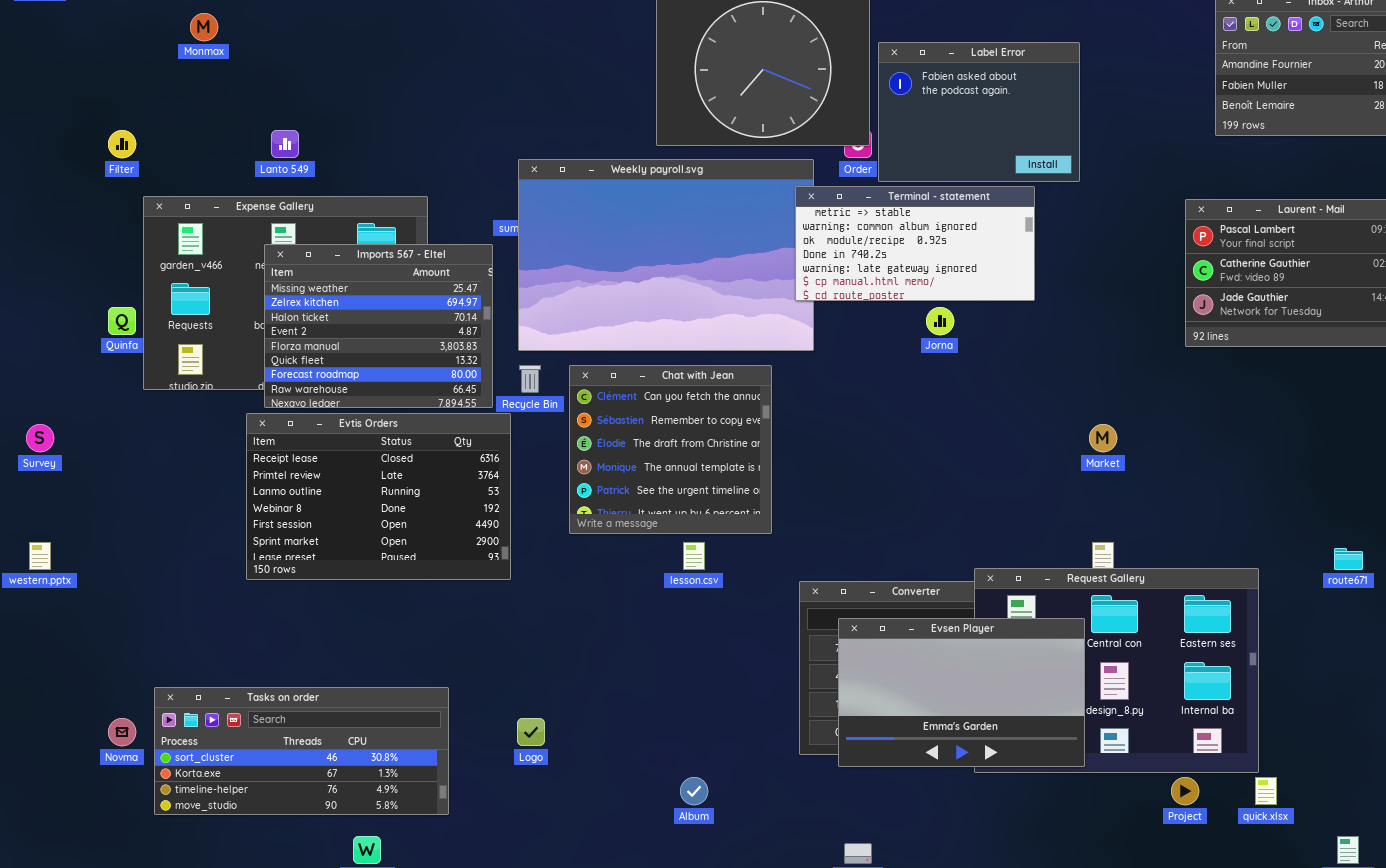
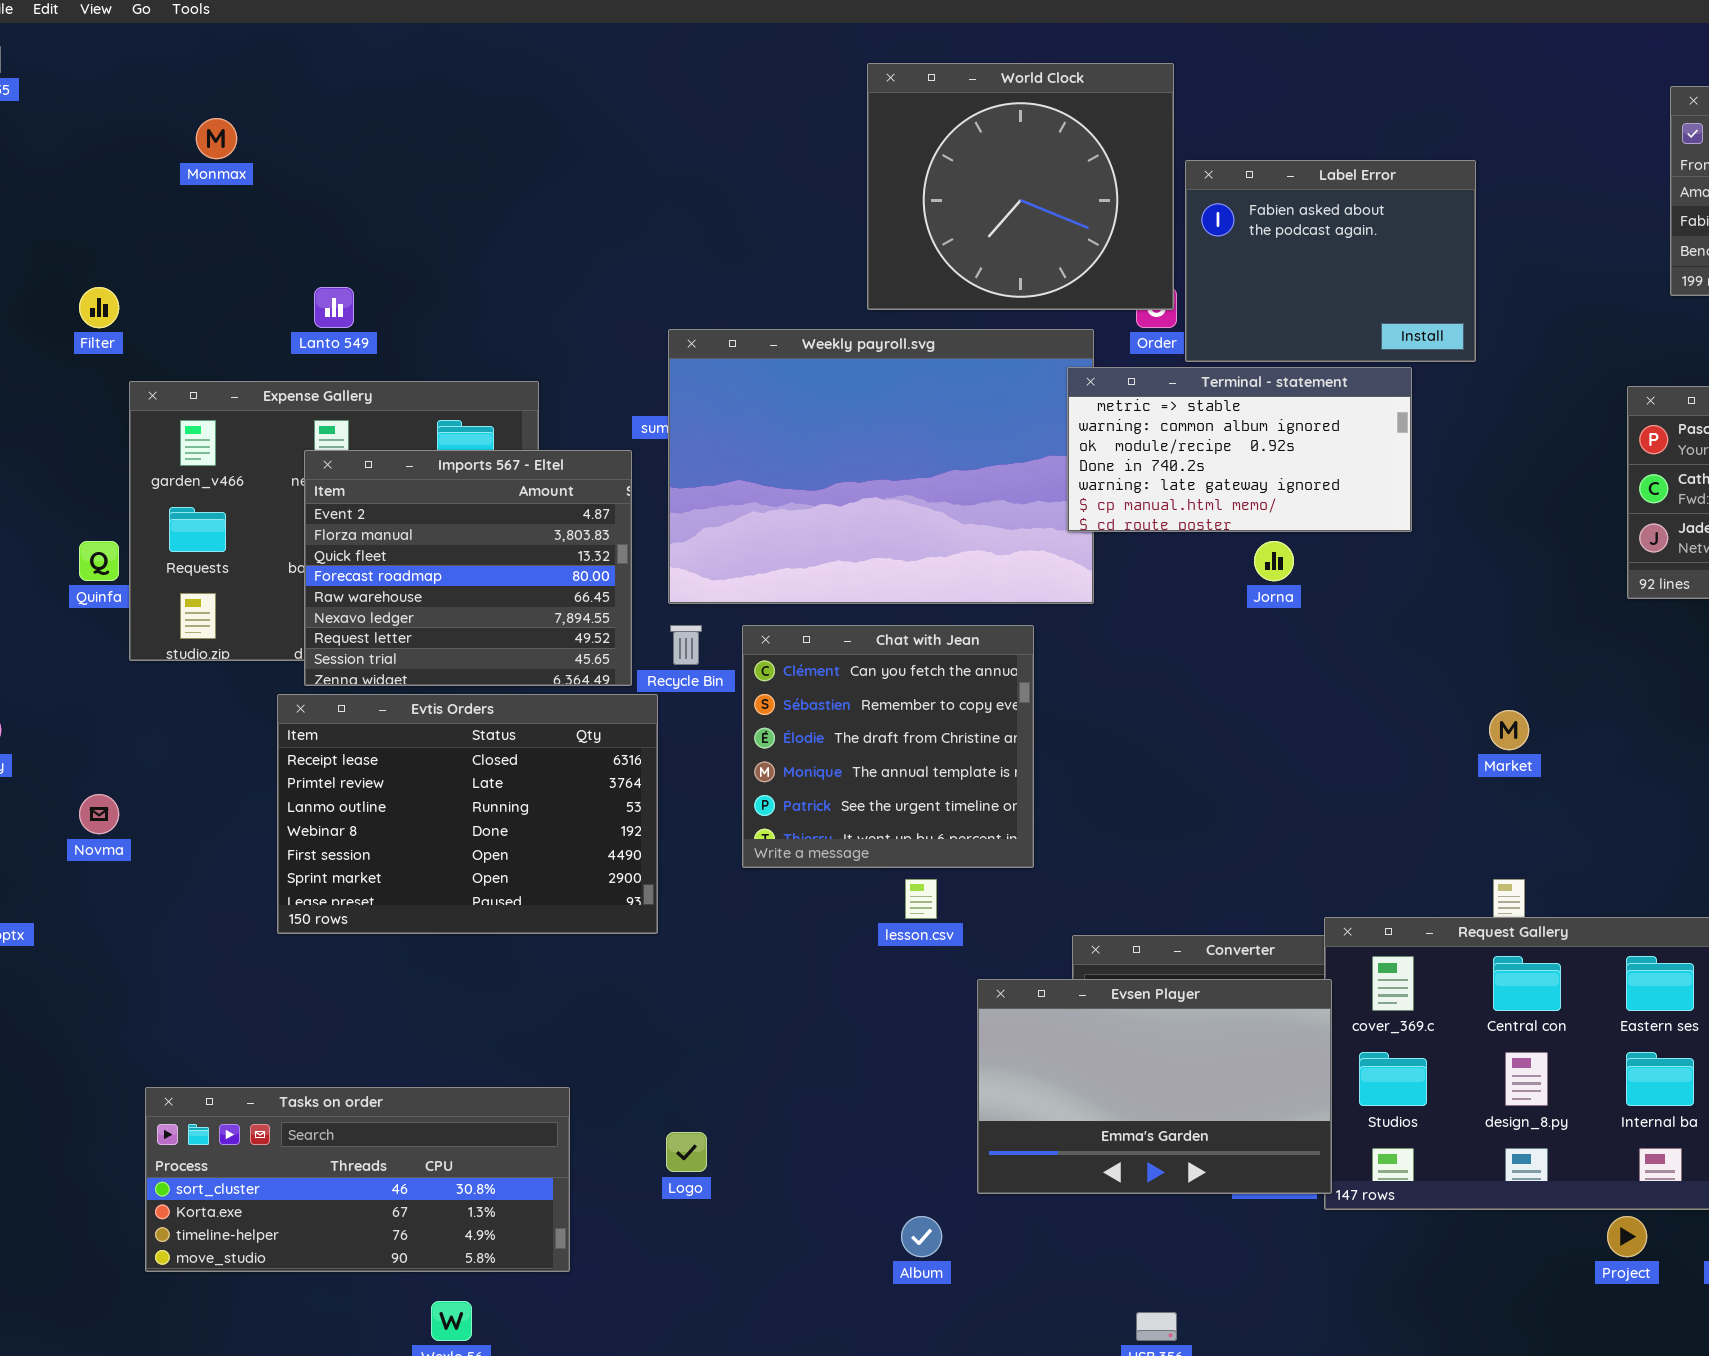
Imports 567 - Eltel: [264,244,493,408] -> [304,450,632,686], scrolled down 3 rows
Evsen Player: [838,618,1085,767] -> [977,979,1332,1194], moved
Novma: [108,718,136,746] -> [79,794,119,834], moved

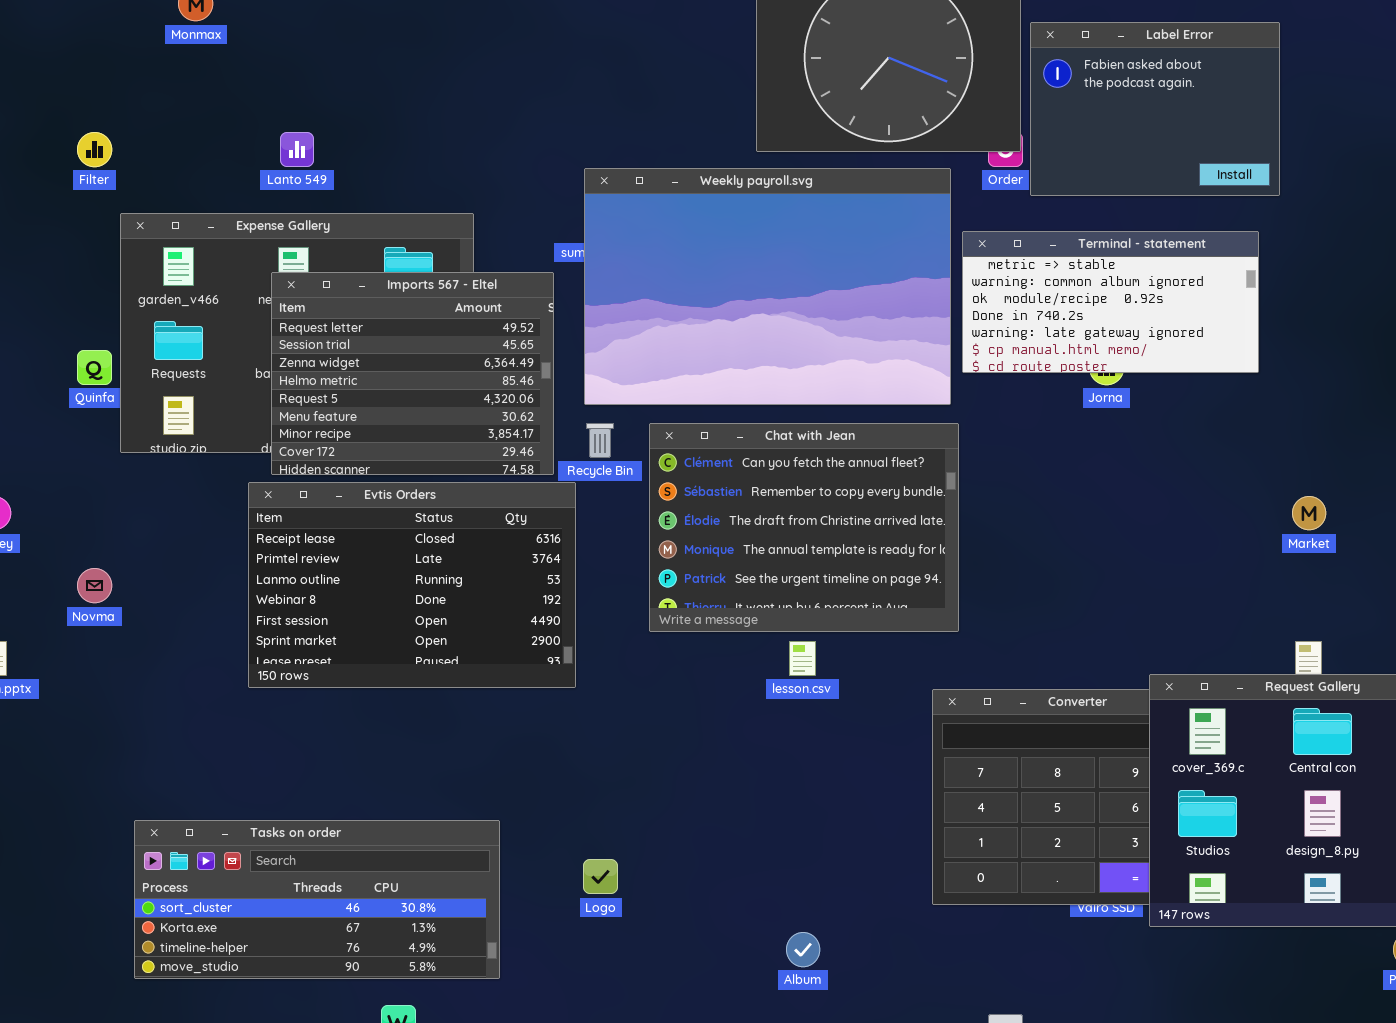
Terminal - statement: [1067,367,1412,532] -> [962,231,1259,373], moved
Imports 567 - Eltel: [304,450,632,686] -> [271,272,554,475], scrolled down 6 rows
Chat with Jean: [742,625,1034,868] -> [649,423,959,632], resized
Evsen Player: [977,979,1332,1194] -> none, closed

